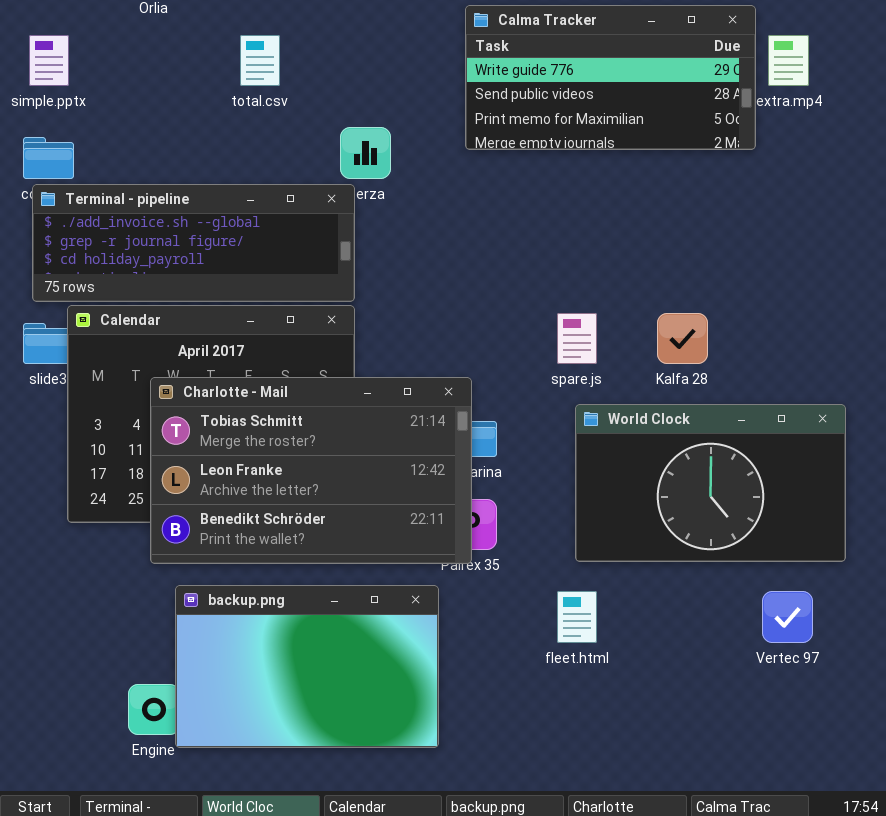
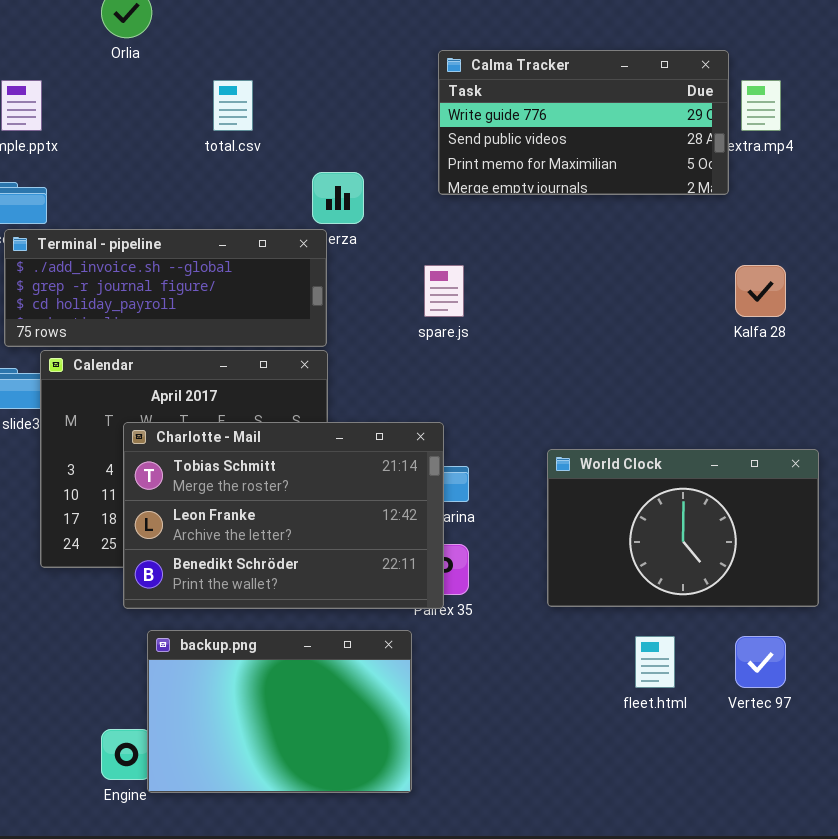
spare.js: [557,313,597,364] -> [424,265,464,317], moved
Kalfa 28: [657,313,708,364] -> [735,265,786,317], moved
fleet.html: [557,591,597,643] -> [635,636,675,688], moved

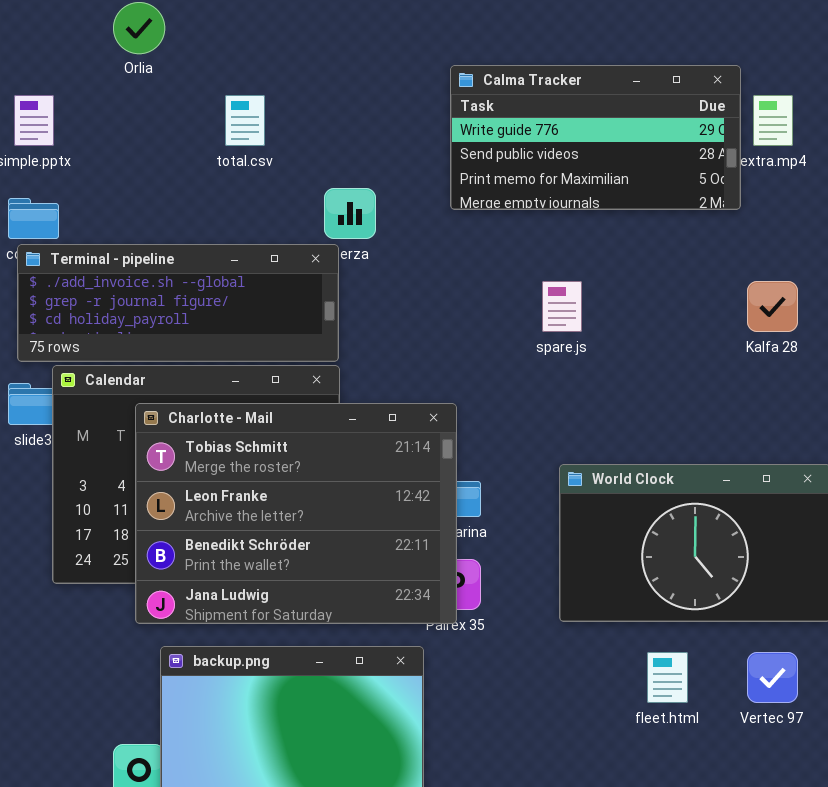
spare.js: [424,265,464,317] -> [542,281,582,332], moved
Charlotte - Mail: [123,422,444,609] -> [135,403,457,624], resized

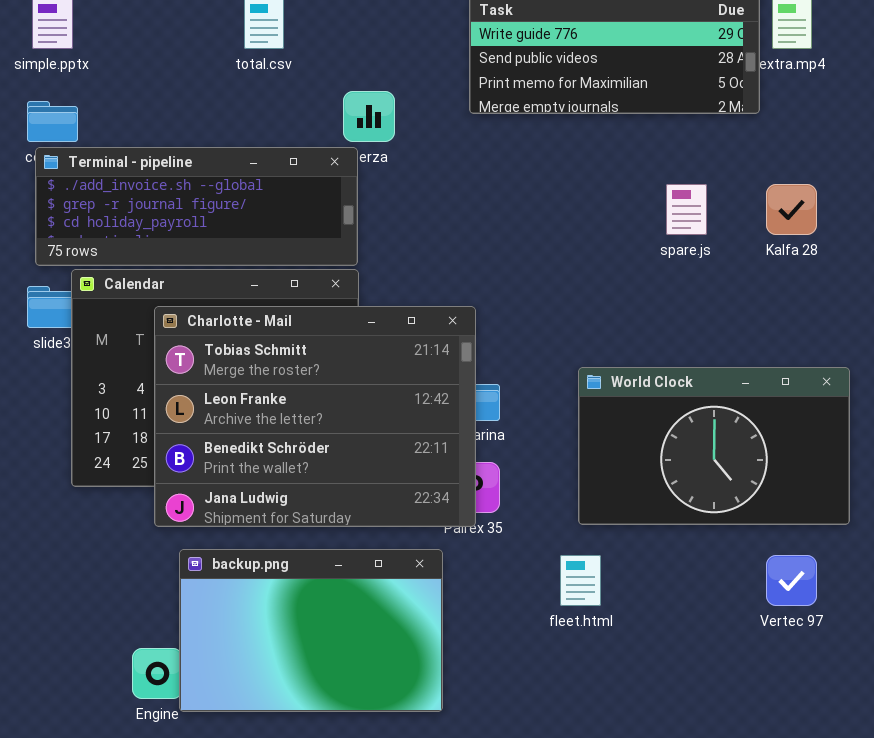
spare.js: [542,281,582,332] -> [666,184,707,235], moved
fleet.html: [647,652,688,703] -> [560,555,601,606], moved

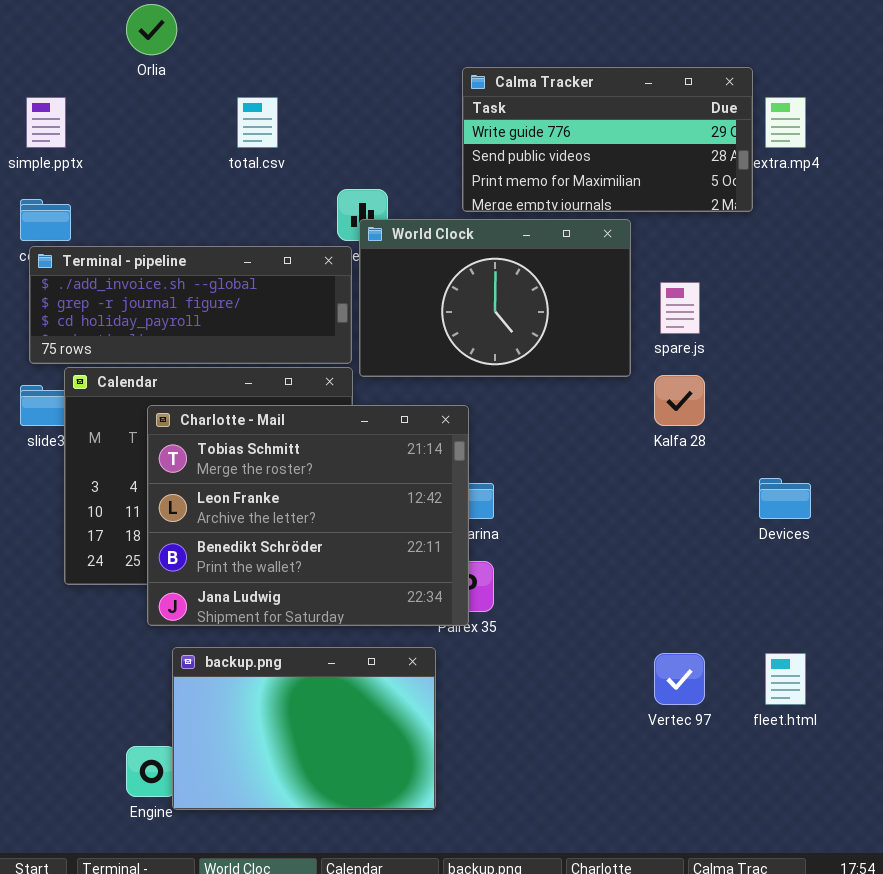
Kalfa 28: [766,184,817,235] -> [654,375,705,426], moved
World Clock: [578,367,850,525] -> [359,219,631,377], moved
fleet.html: [560,555,601,606] -> [765,653,806,705], moved
Vertec 97: [766,555,817,606] -> [654,653,705,705], moved

